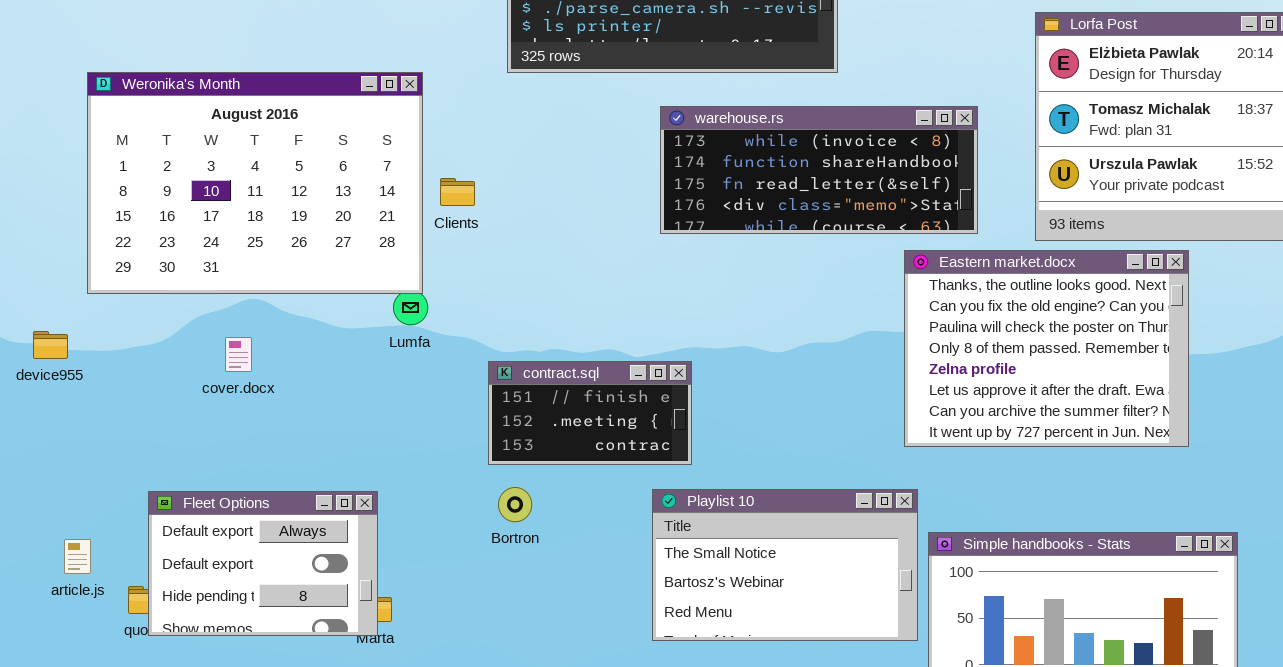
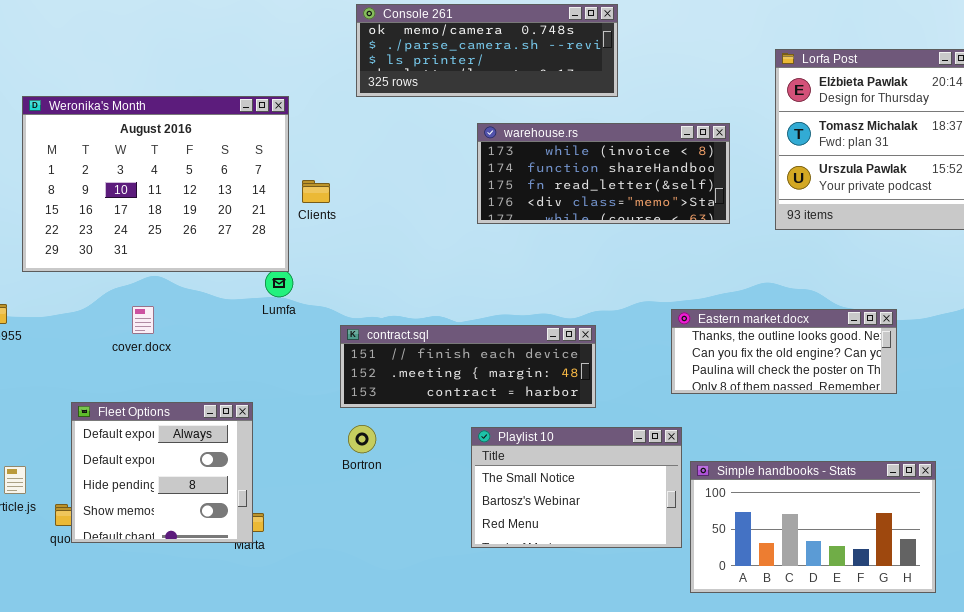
Eastern market.docx: [904,250,1189,447] -> [671,309,897,394], resized
contract.sql: [488,361,692,465] -> [340,325,596,408], resized
Fleet Options: [148,491,378,636] -> [71,402,253,543], resized

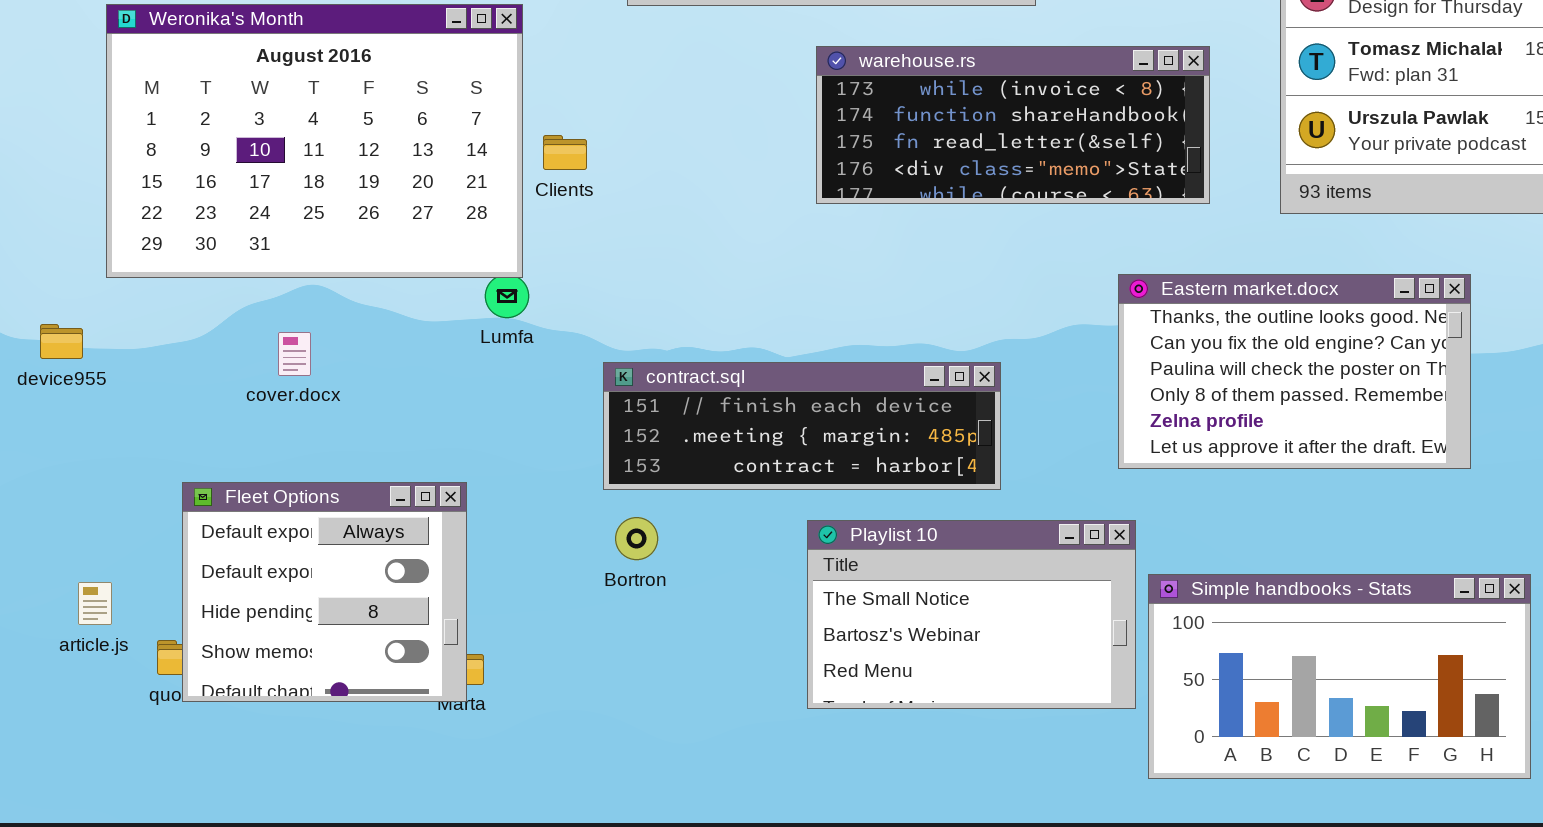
Eastern market.docx: [671,309,897,394] -> [1118,274,1471,469], resized

